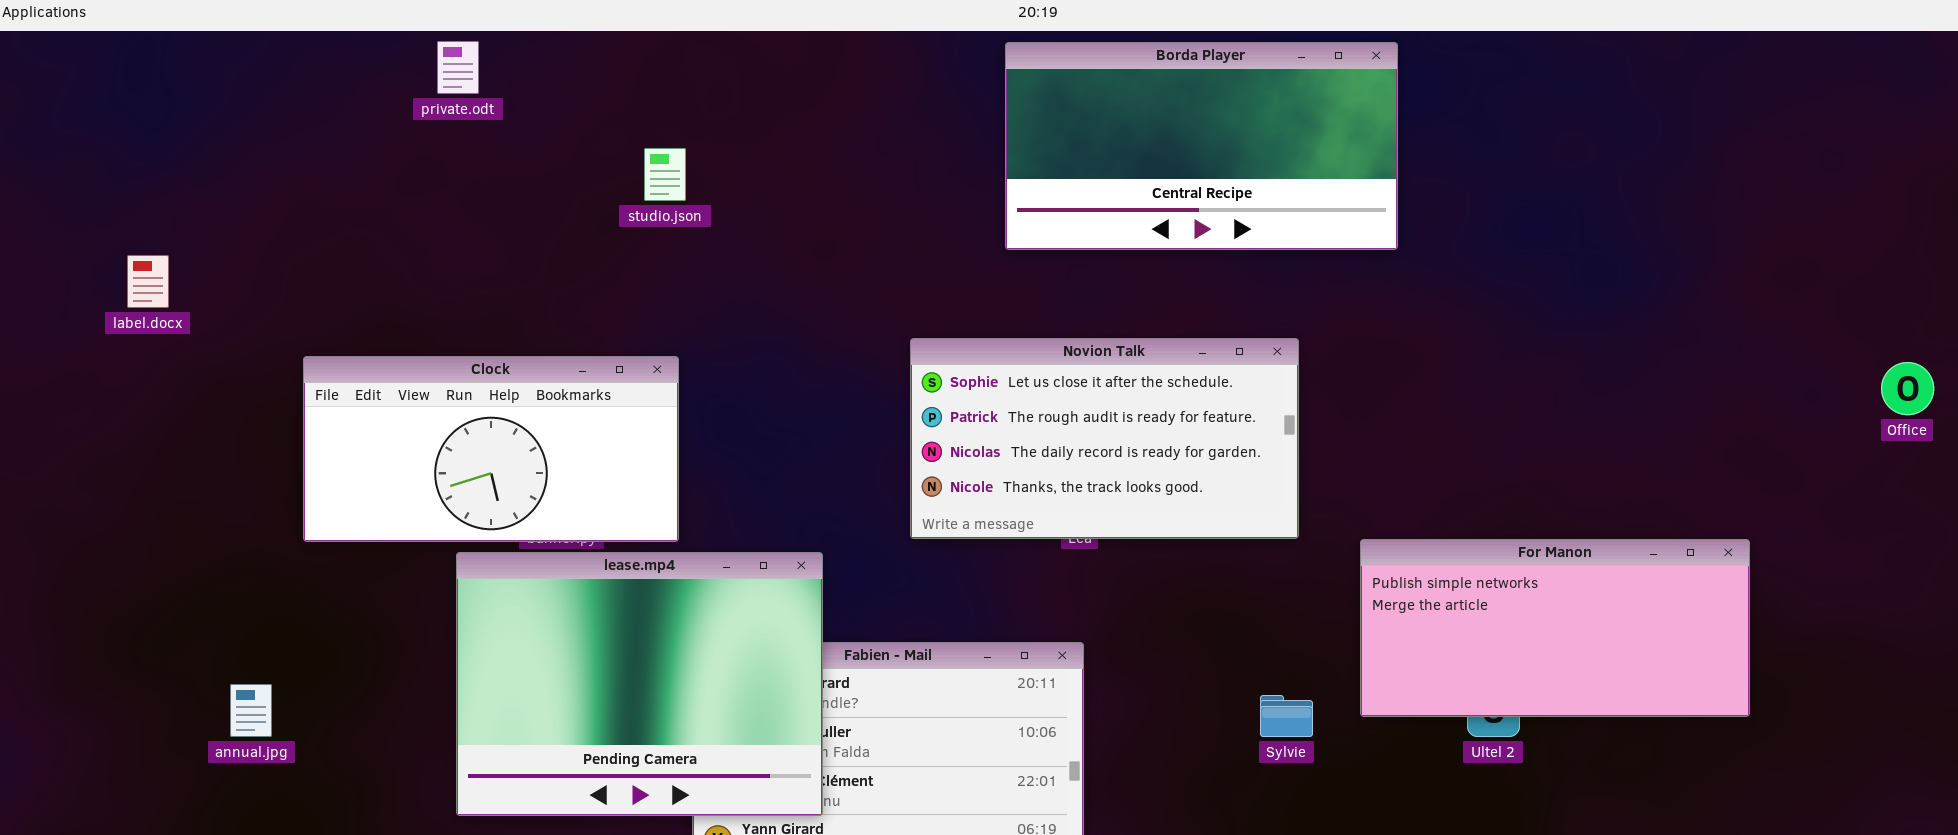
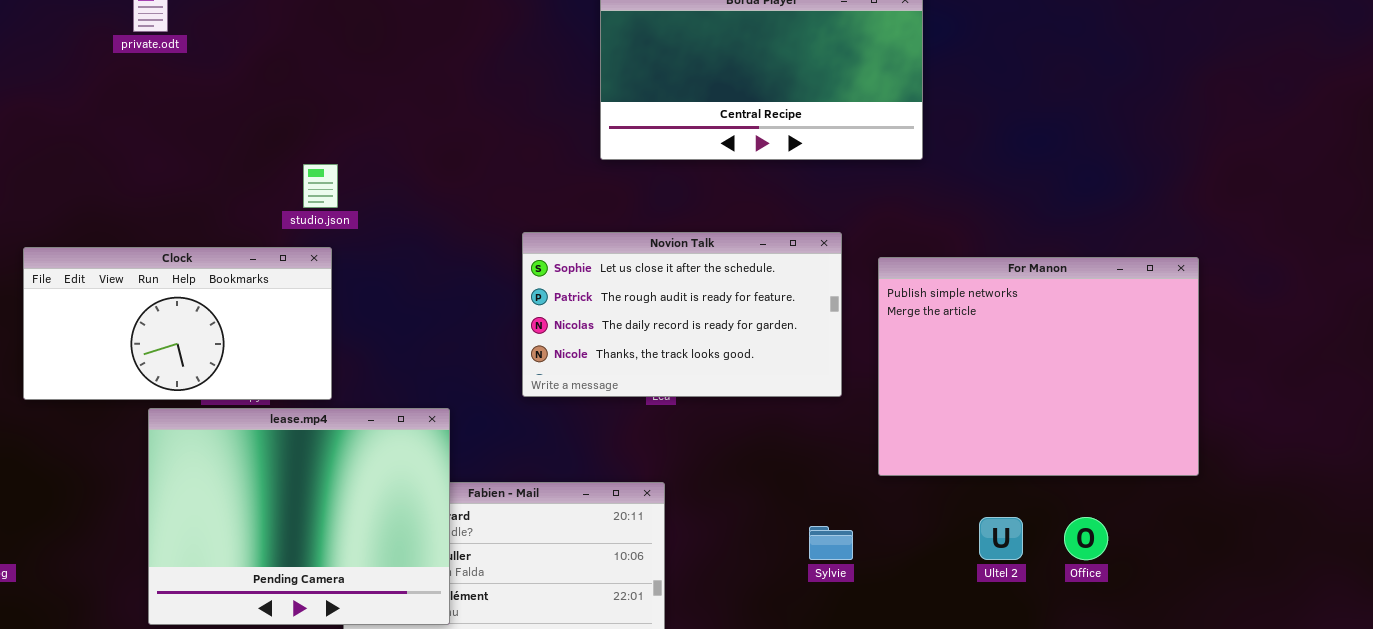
studio.json: [644,148,686,201] -> [303,164,338,208], moved
Office: [1881,362,1934,415] -> [1064,517,1108,560], moved
For Manon: [1360,539,1750,717] -> [878,257,1199,476], moved, resized

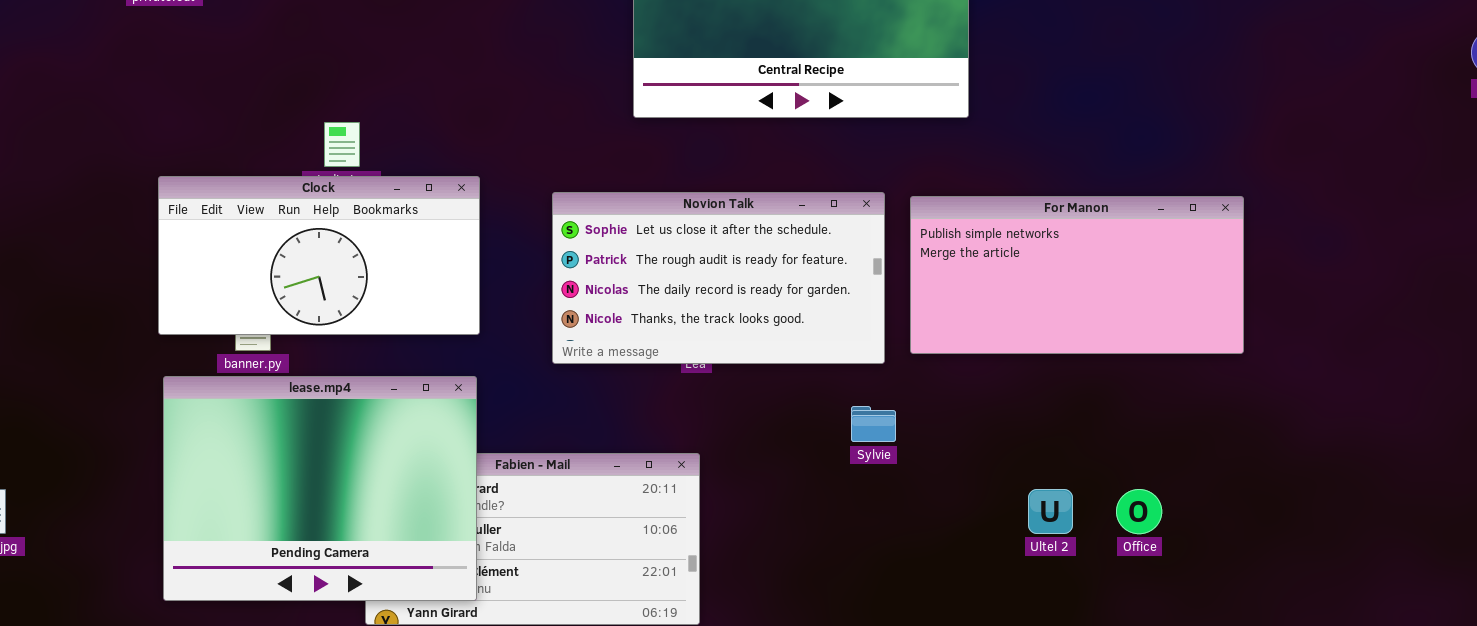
Clock: [23,247,332,400] -> [158,176,480,335], moved
For Manon: [878,257,1199,476] -> [910,196,1244,354], moved, resized
Sylvie: [809,526,853,560] -> [851,406,896,442], moved

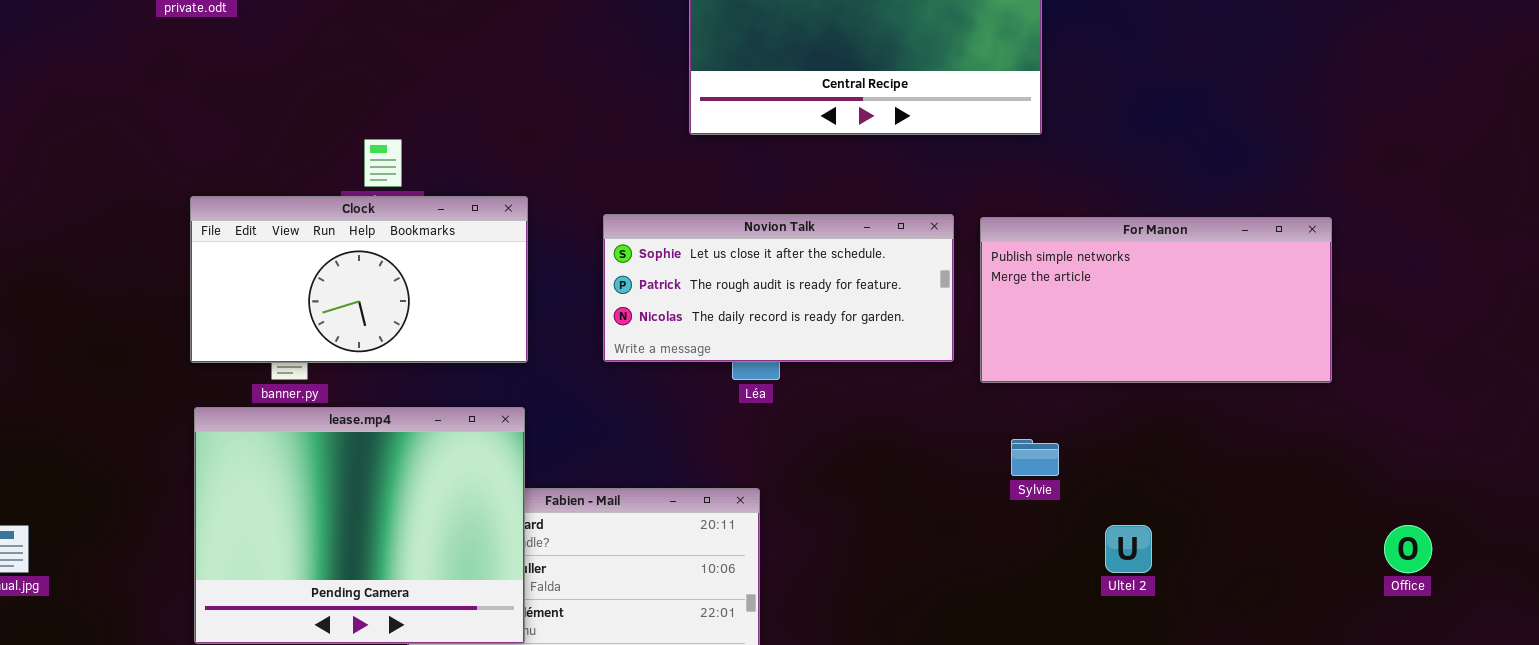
Novion Talk: [552,192,885,364] -> [603,214,954,362], resized
Sylvie: [851,406,896,442] -> [1011,439,1059,476], moved
Office: [1116,489,1162,534] -> [1384,525,1432,573], moved

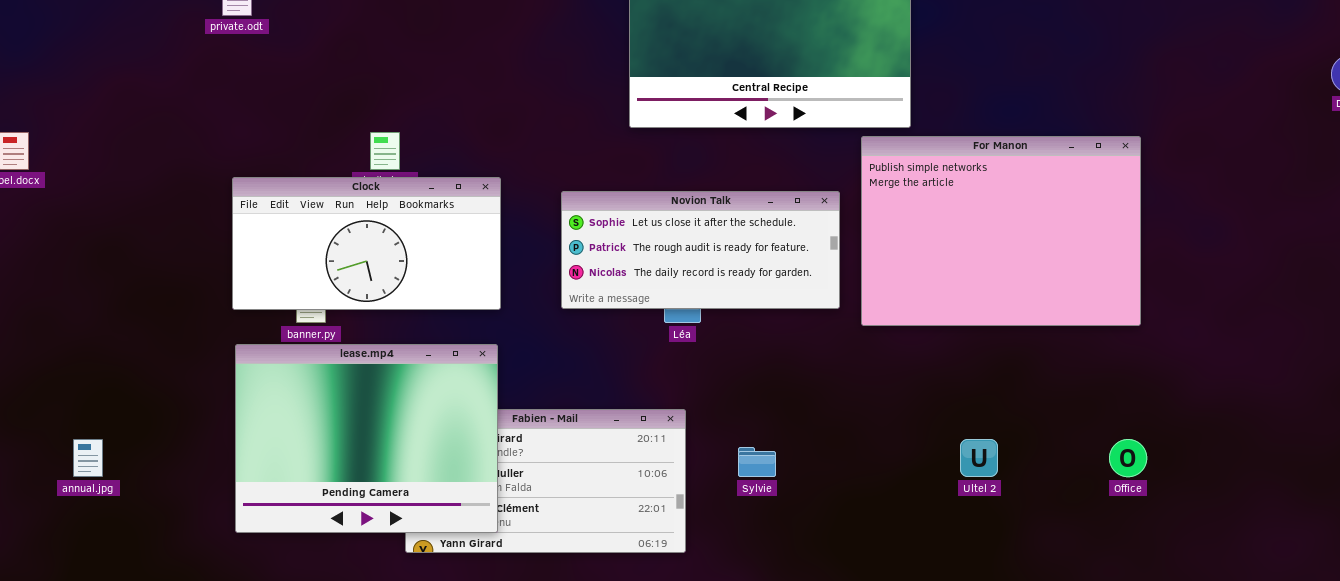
For Manon: [980,217,1332,383] -> [861,136,1141,326], resized
Sylvie: [1011,439,1059,476] -> [738,447,776,477], moved
Office: [1384,525,1432,573] -> [1109,439,1147,477], moved

